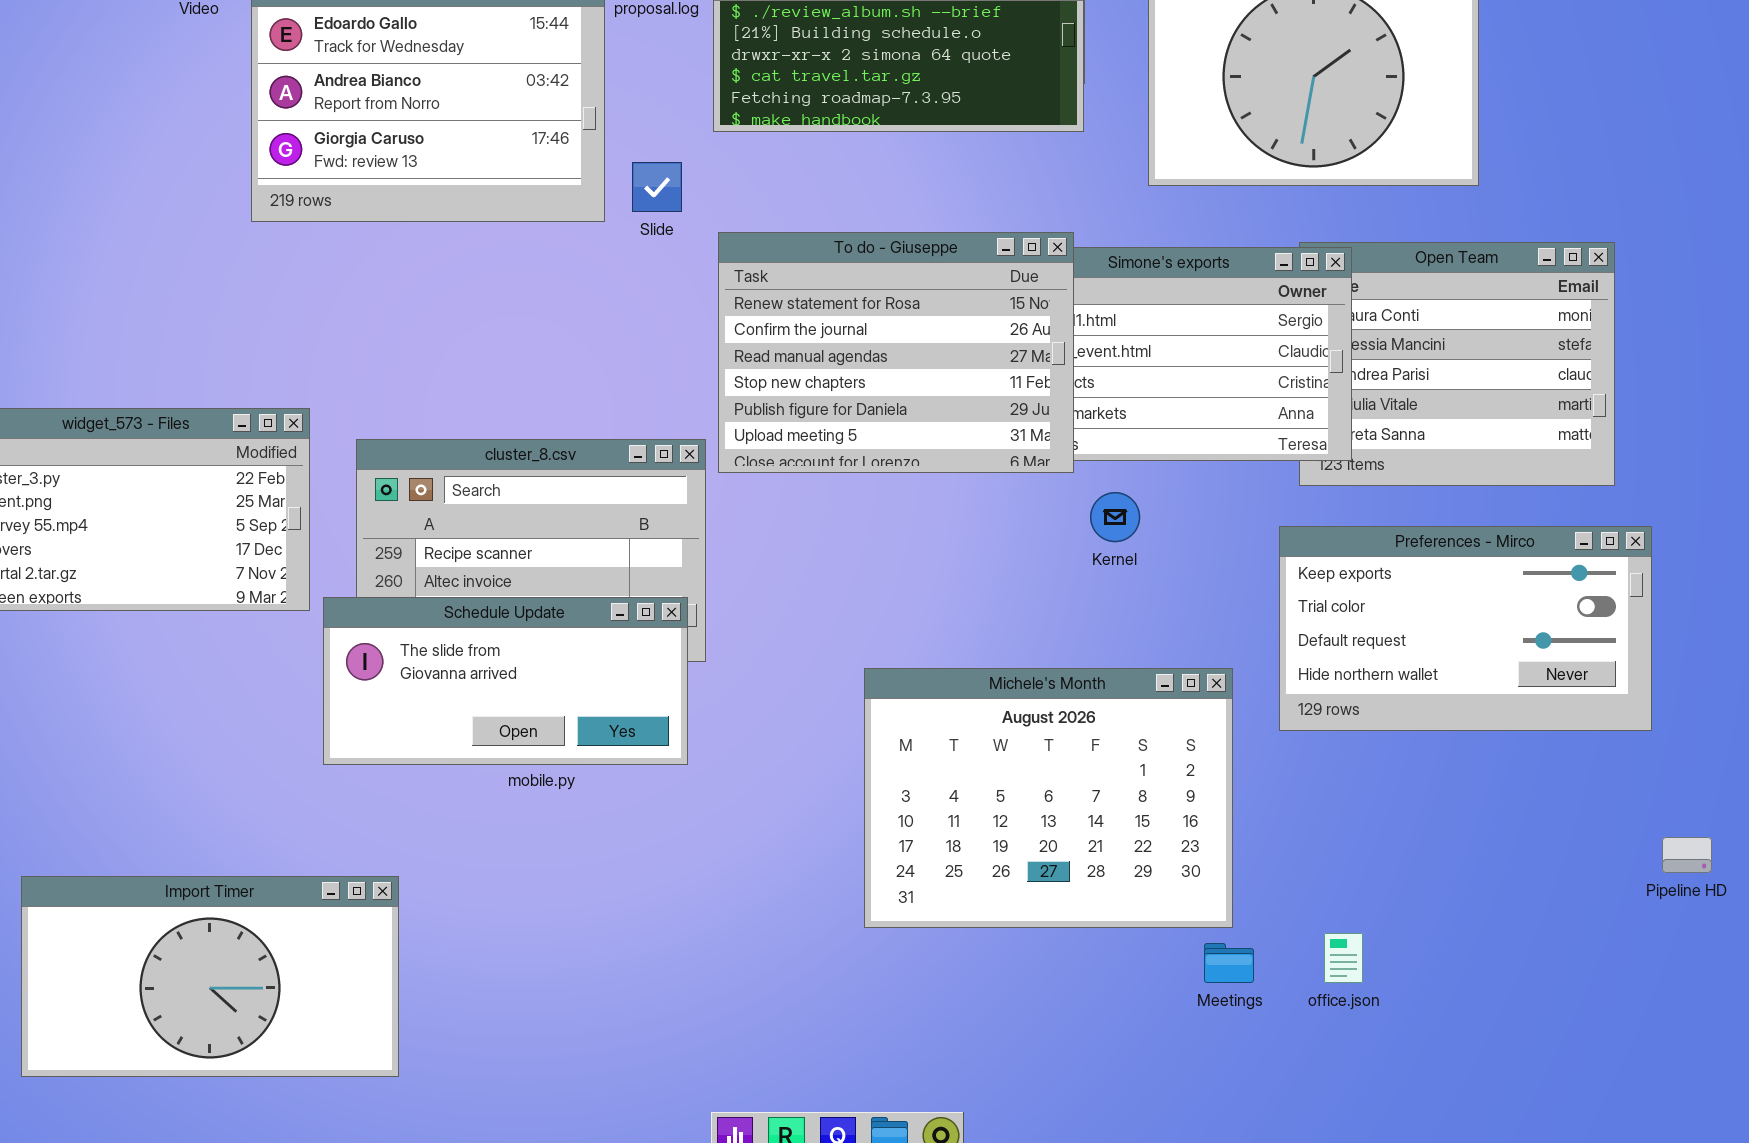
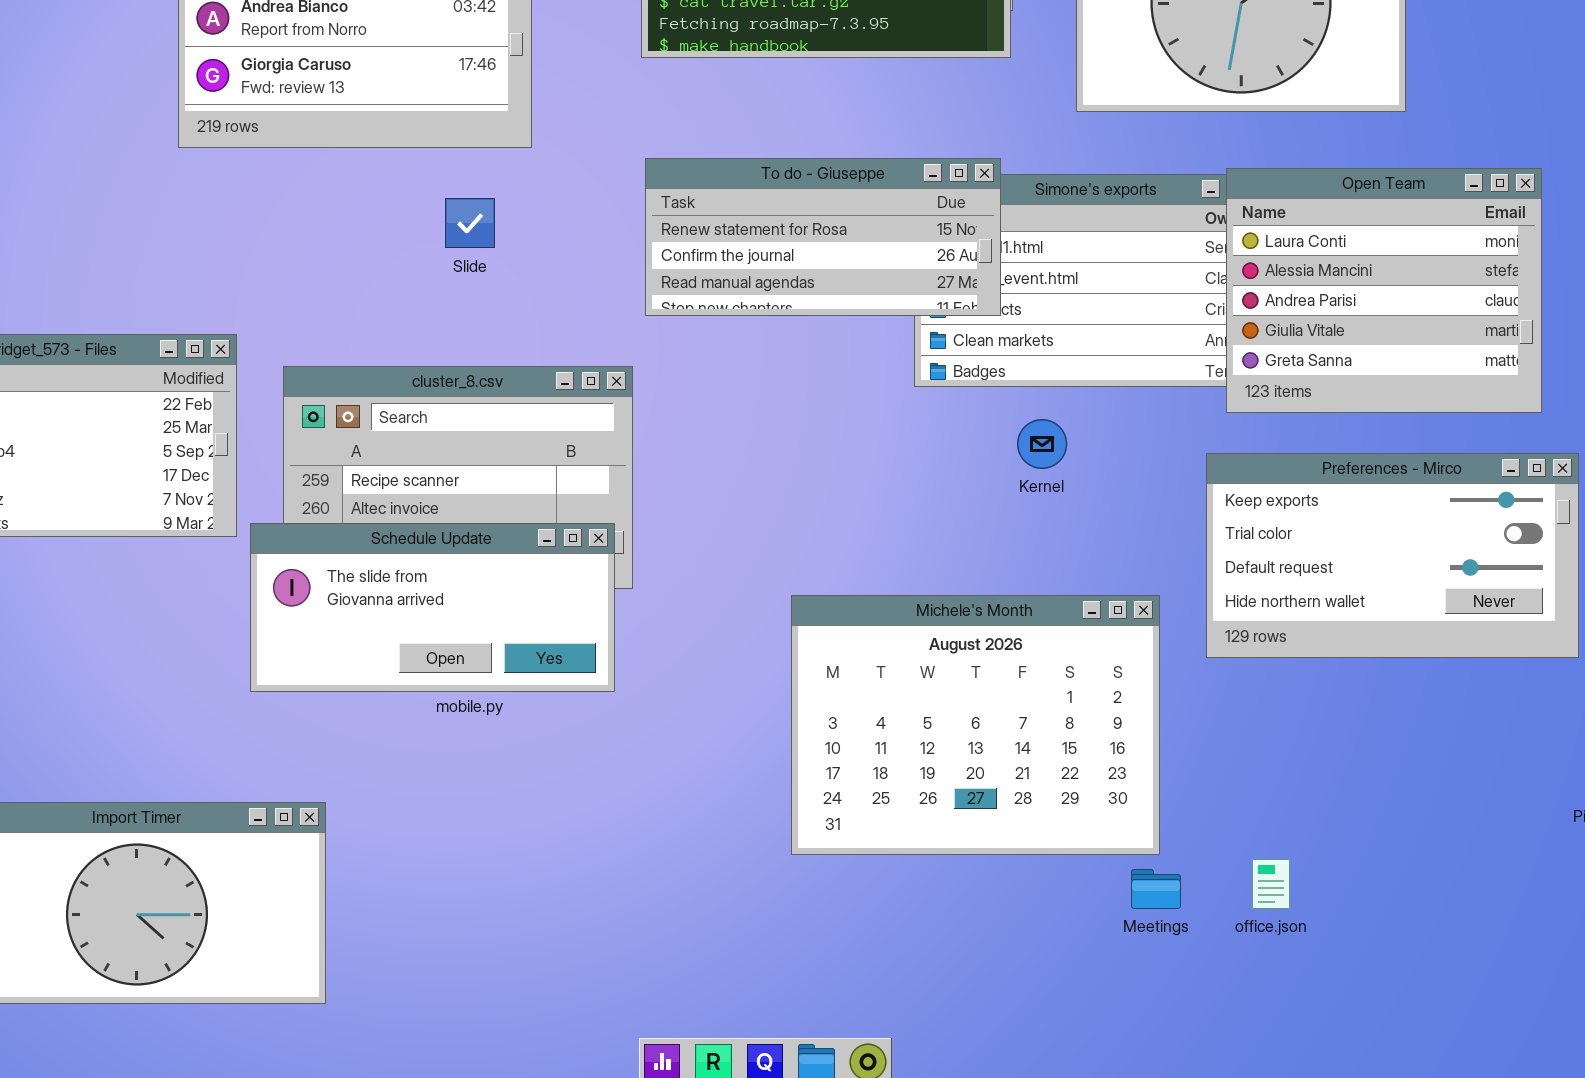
Slide: [632,162,682,212] -> [445,198,495,248], moved
To do - Giuseppe: [718,232,1074,473] -> [645,158,1001,316], resized
Open Team: [1299,242,1615,486] -> [1226,168,1542,413], raised

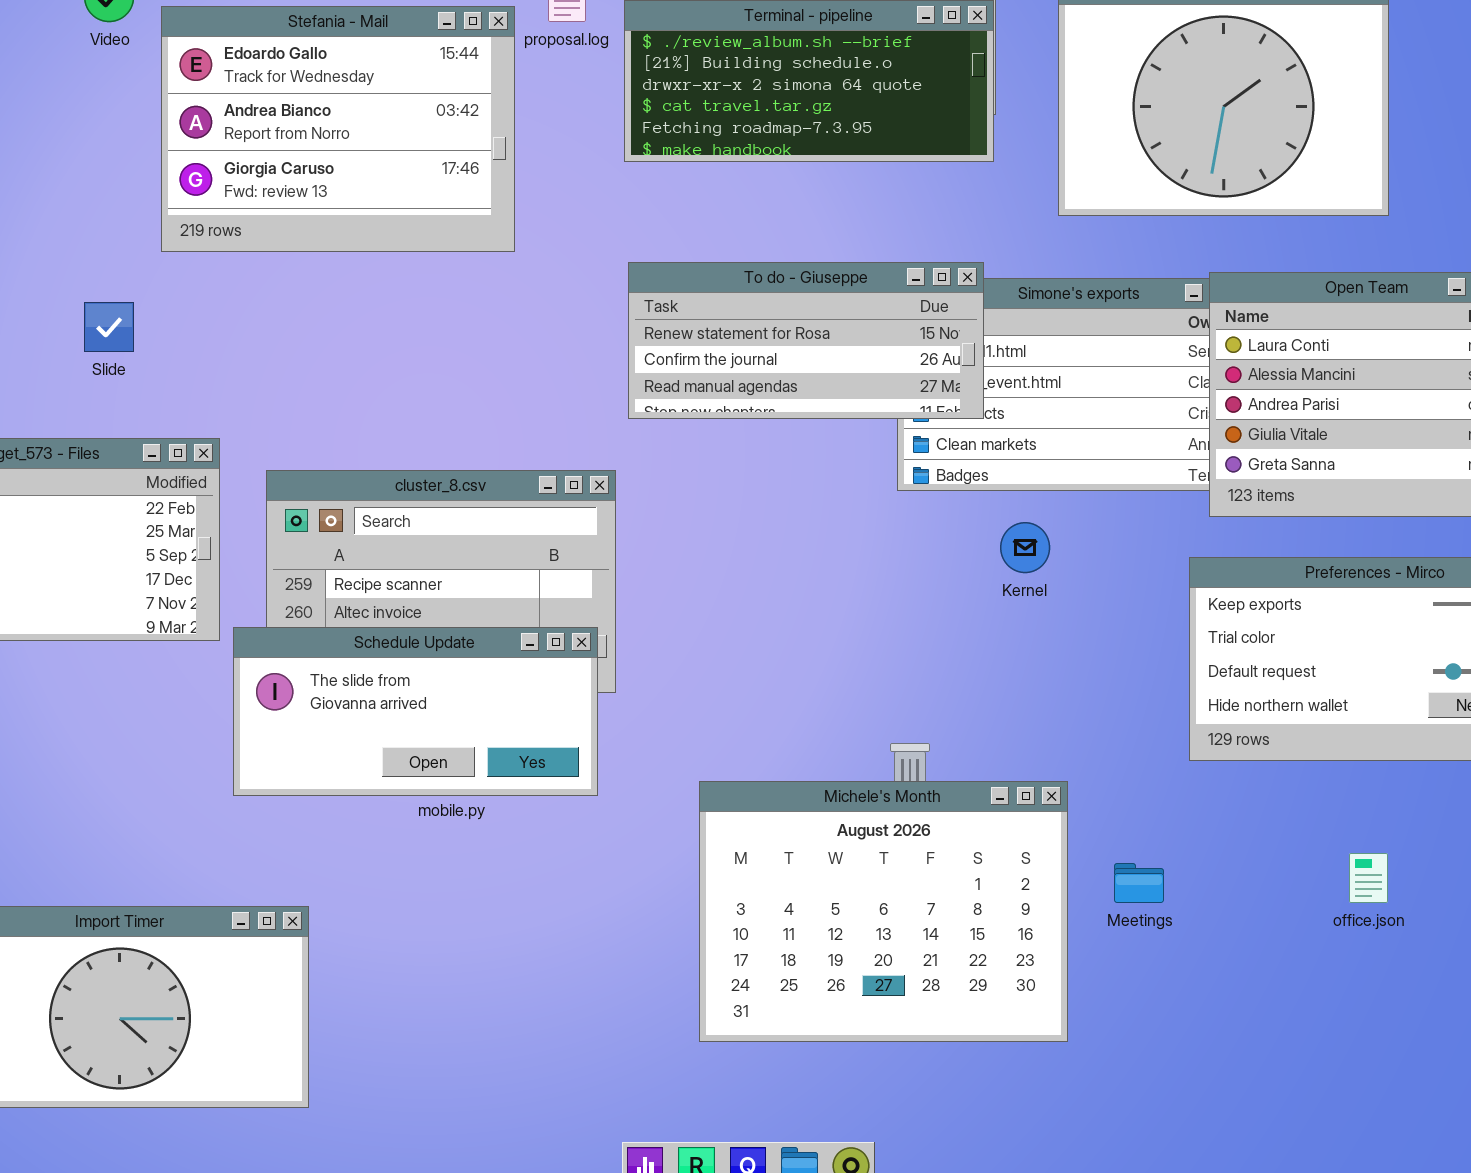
Slide: [445,198,495,248] -> [84,302,134,352], moved
Michele's Month: [791,595,1160,855] -> [699,781,1068,1042], moved
office.json: [1252,859,1290,909] -> [1349,853,1388,903], moved
Meetings: [1131,869,1181,909] -> [1114,863,1164,903], moved

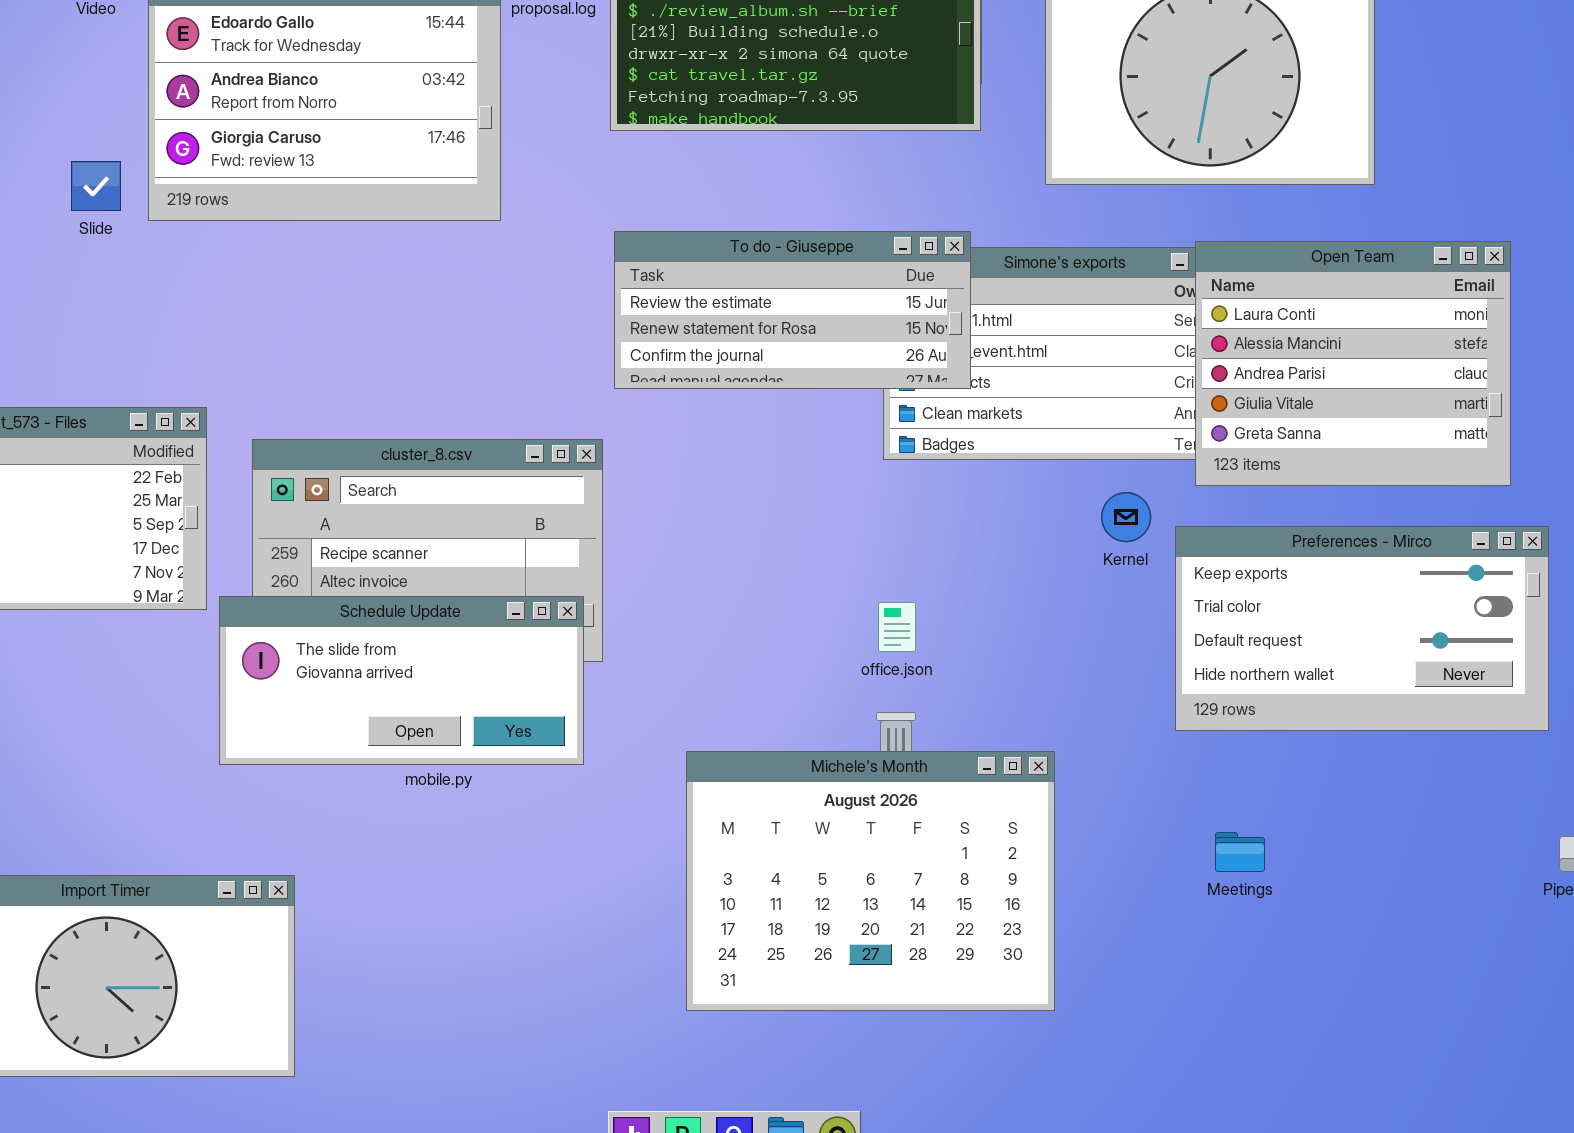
To do - Giuseppe: [628,262,984,419] -> [614,231,971,389], scrolled up 1 row
Slide: [84,302,134,352] -> [71,161,121,211], moved
Kernel: [1000,522,1050,573] -> [1101,492,1151,542], moved
office.json: [1349,853,1388,903] -> [878,602,916,652], moved
Meetings: [1114,863,1164,903] -> [1215,832,1265,872], moved

